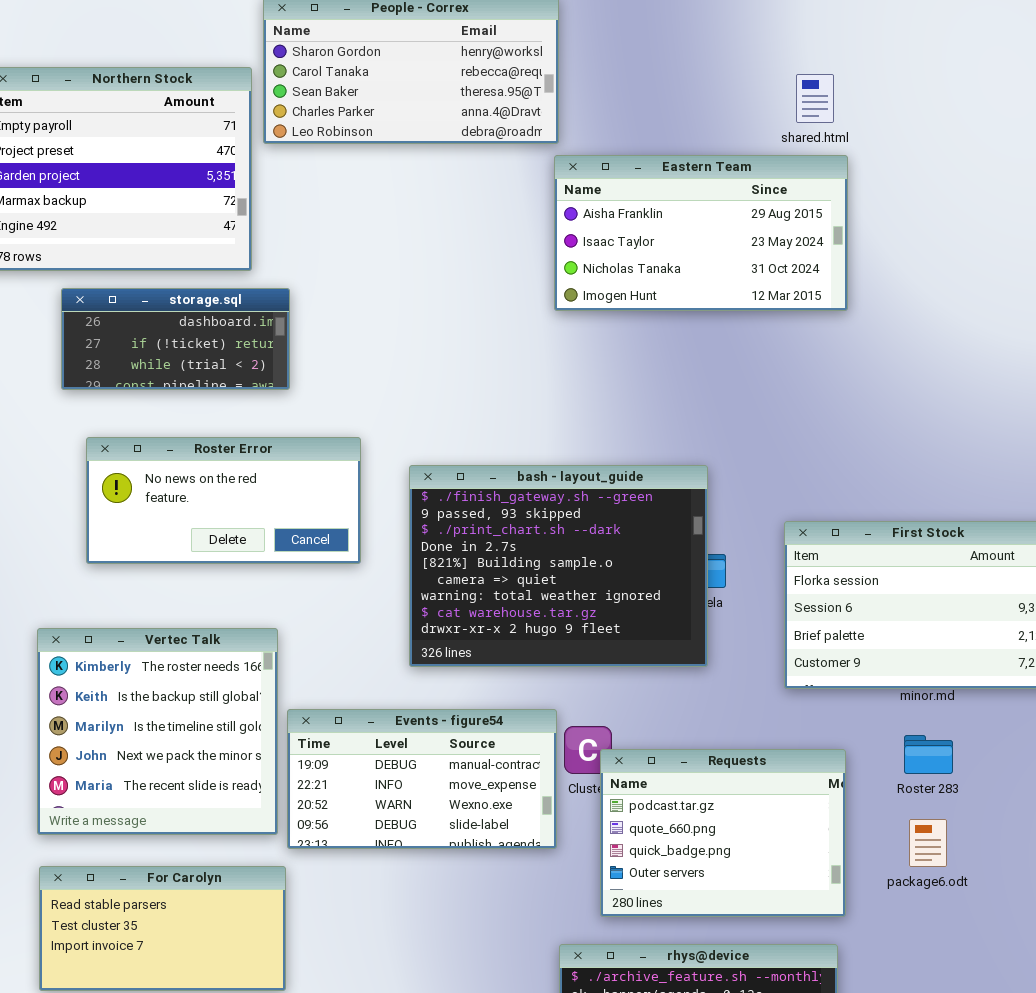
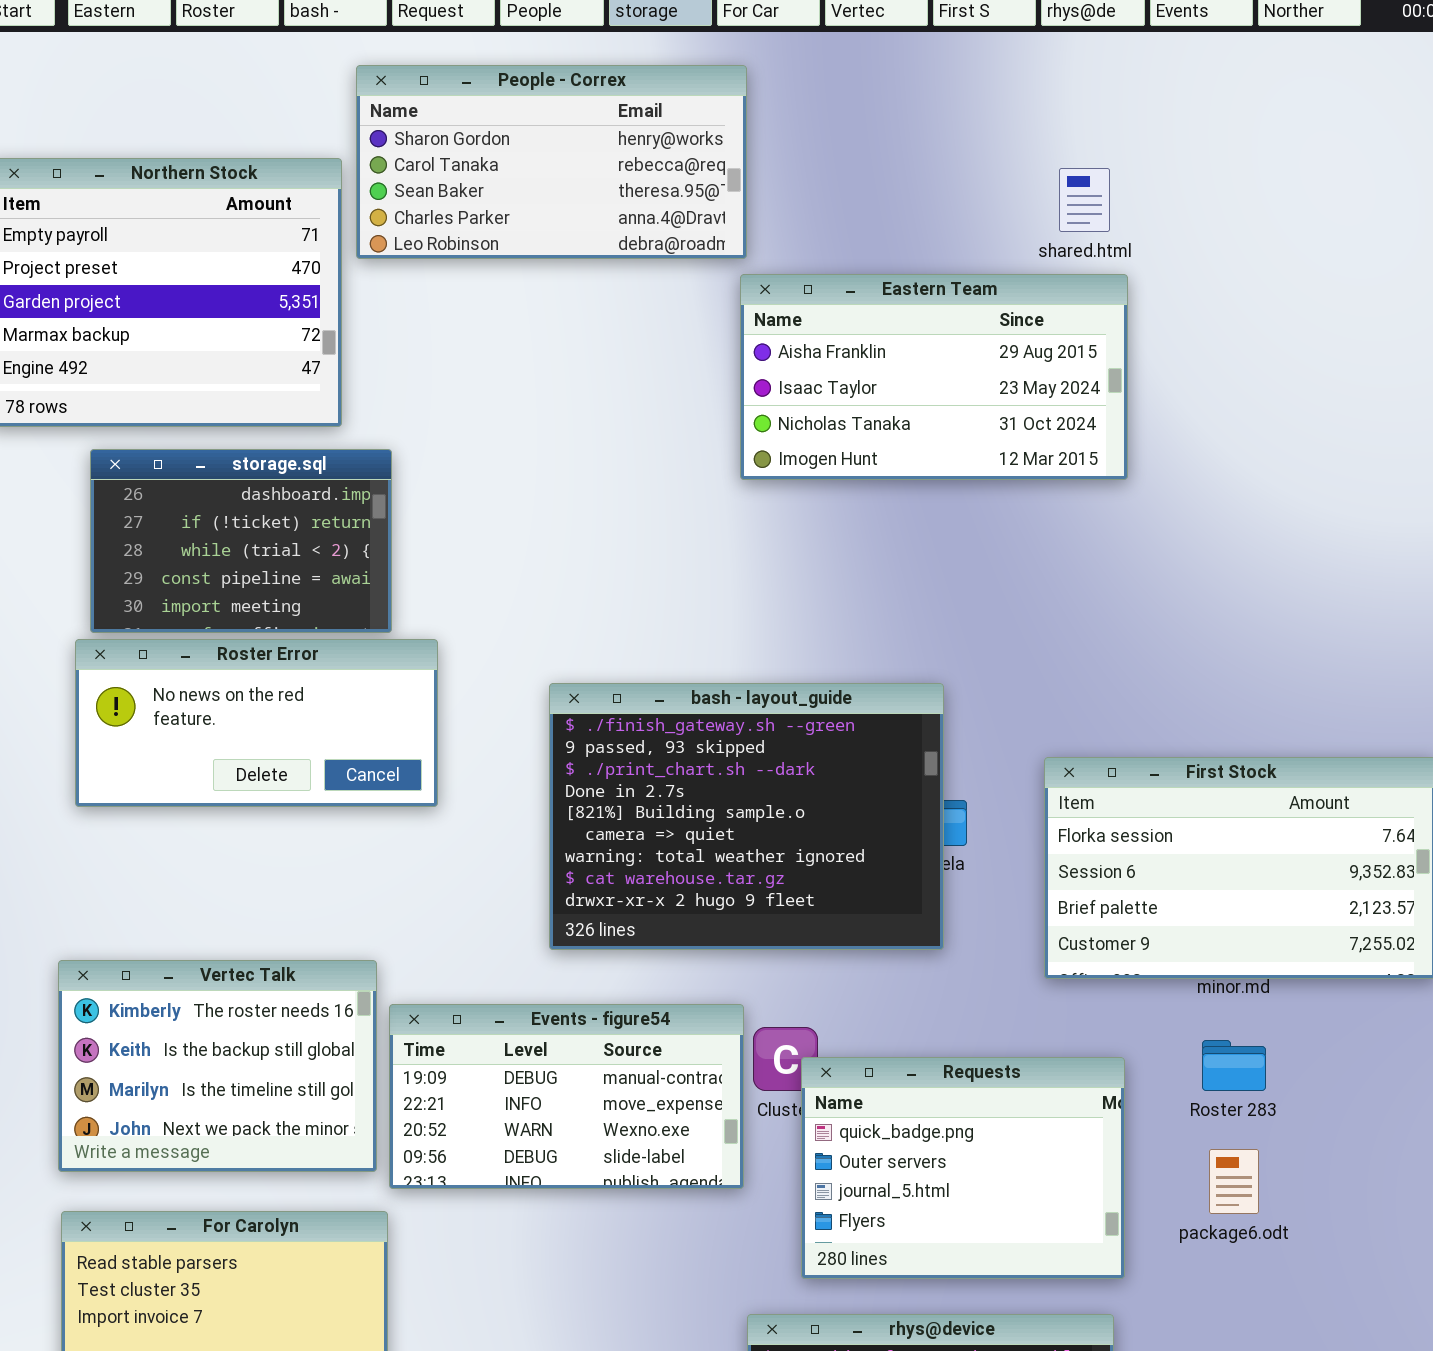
storage.sql: [61,288,290,390] -> [90,449,392,633], resized
Roster Error: [86,437,361,564] -> [75,639,438,807], moved
Vertec Talk: [37,628,278,835] -> [58,960,377,1172], resized
Requests: [600,749,846,917] -> [801,1057,1125,1279], scrolled down 2 rows

